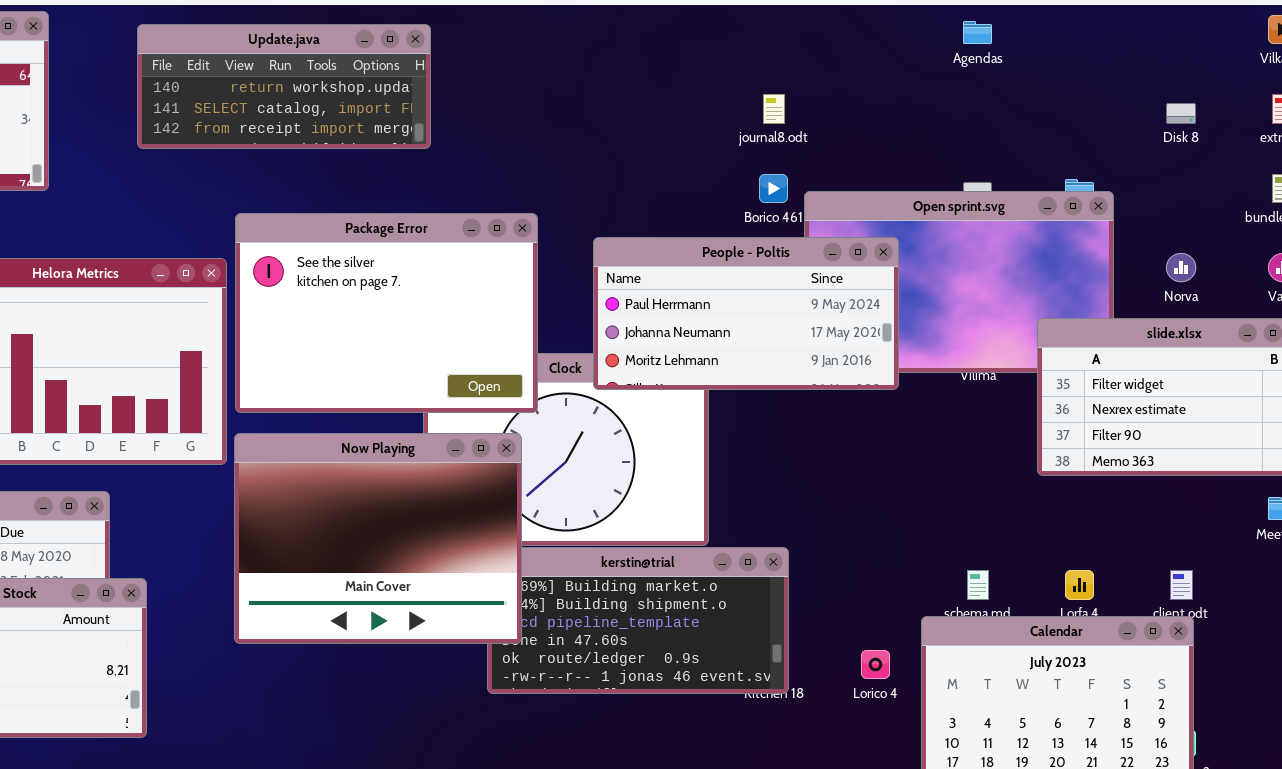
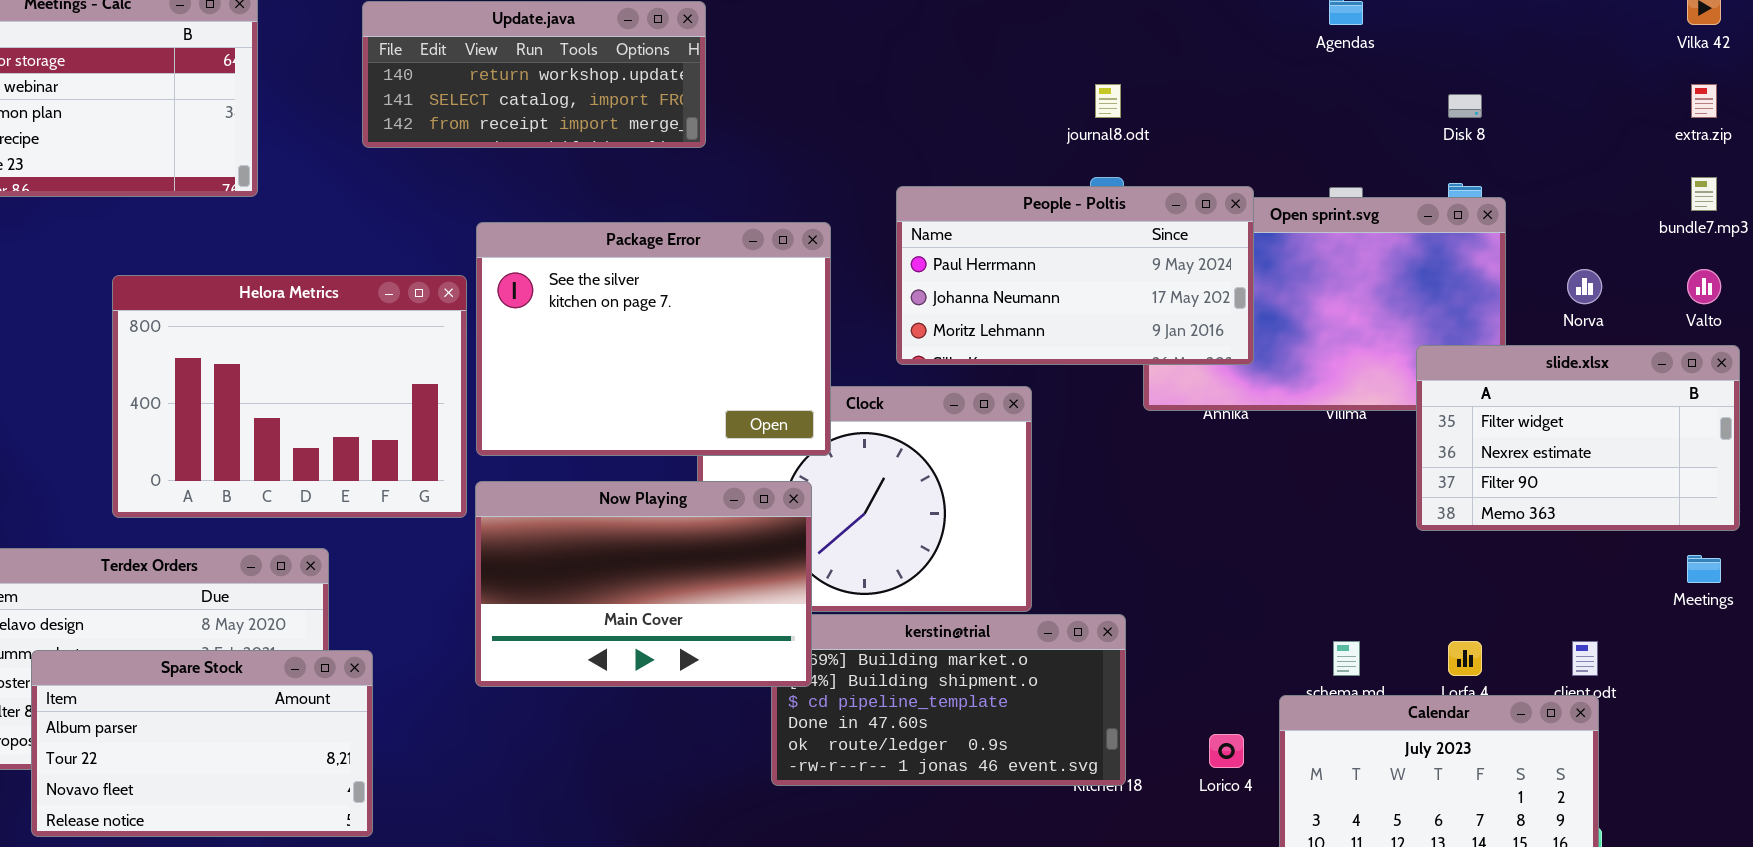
Disk 8: [1166,103,1196,124] -> [1448,94,1482,118], moved
People - Poltis: [593,237,899,390] -> [896,186,1254,365], moved
Now Playing: [234,433,522,644] -> [475,481,812,687], resized

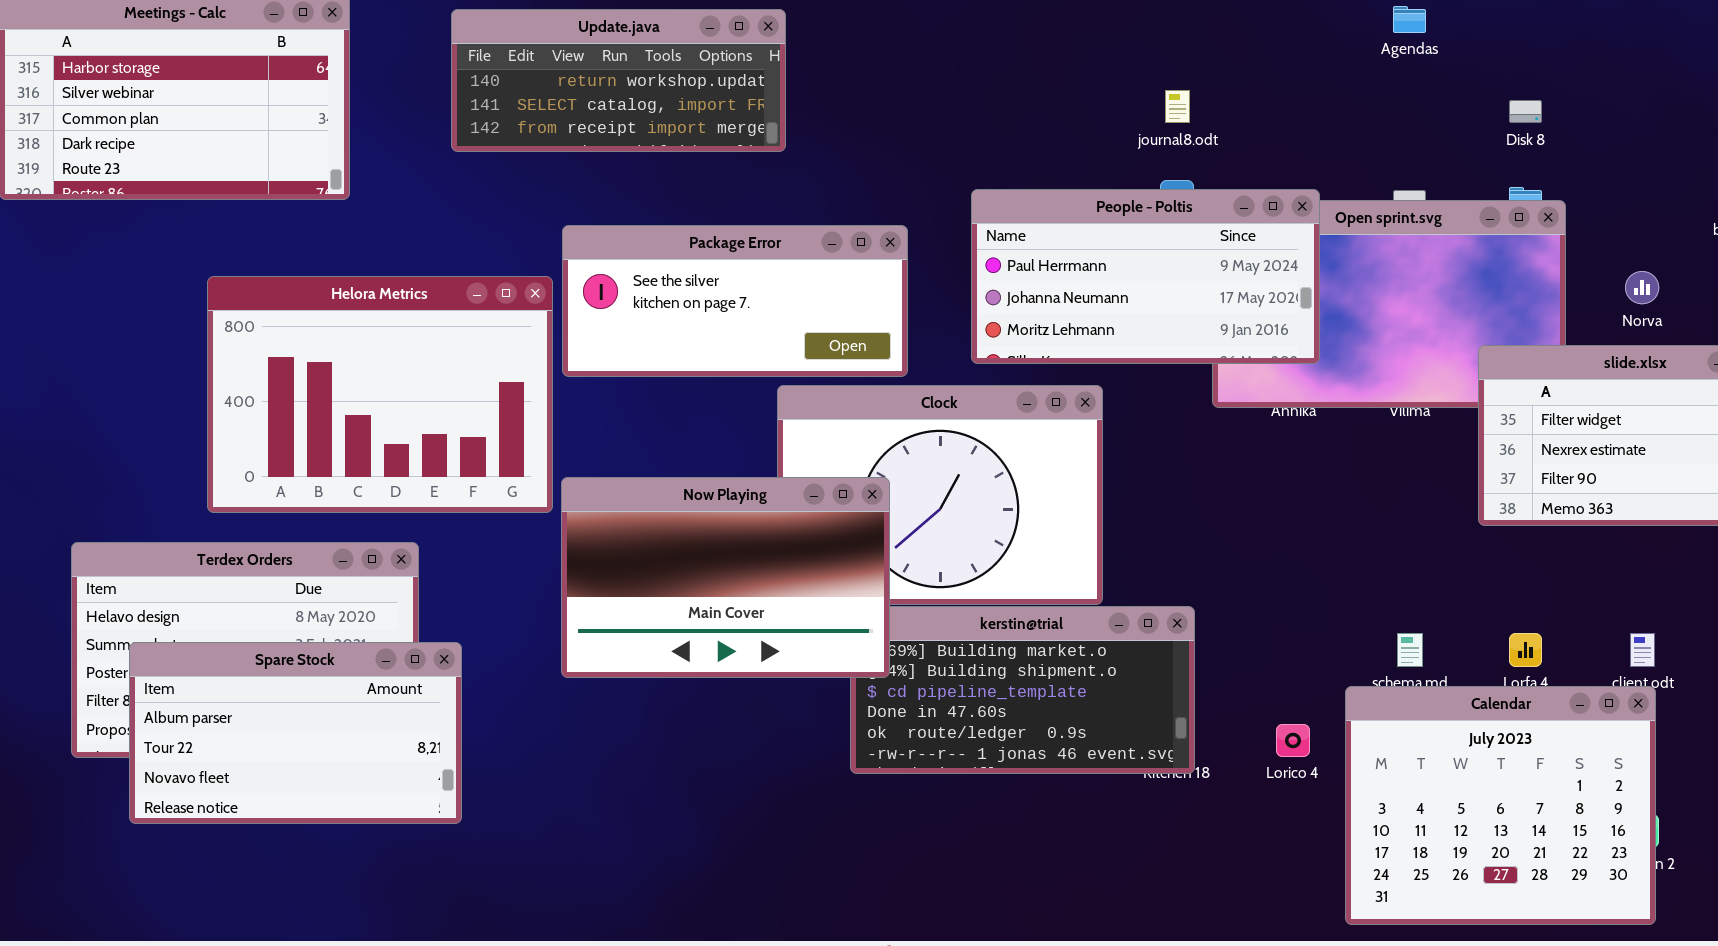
Package Error: [476,222,831,456] -> [562,225,908,377], resized

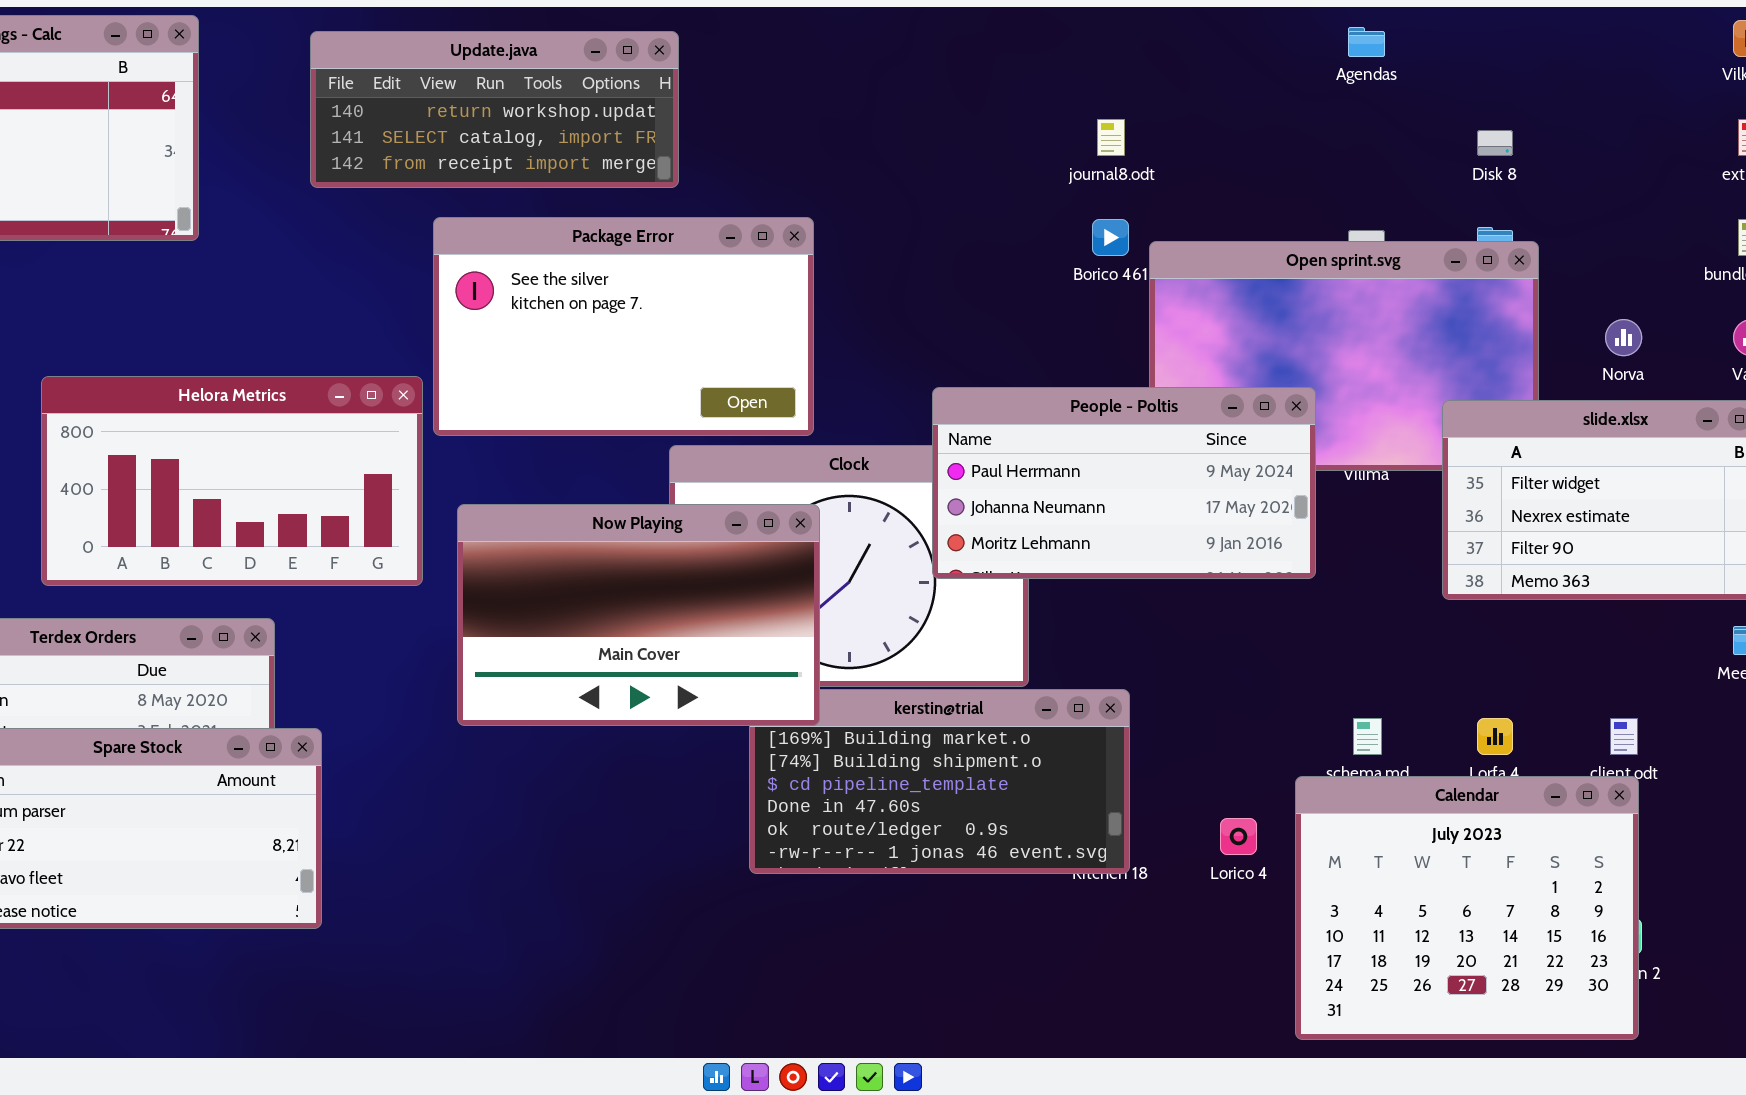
People - Poltis: [971,189,1320,364] -> [932,387,1316,579], moved
Package Error: [562,225,908,377] -> [433,217,814,436], resized
Helora Metrics: [207,276,553,513] -> [41,376,423,586], resized
Now Playing: [561,477,890,678] -> [457,504,820,726], moved

